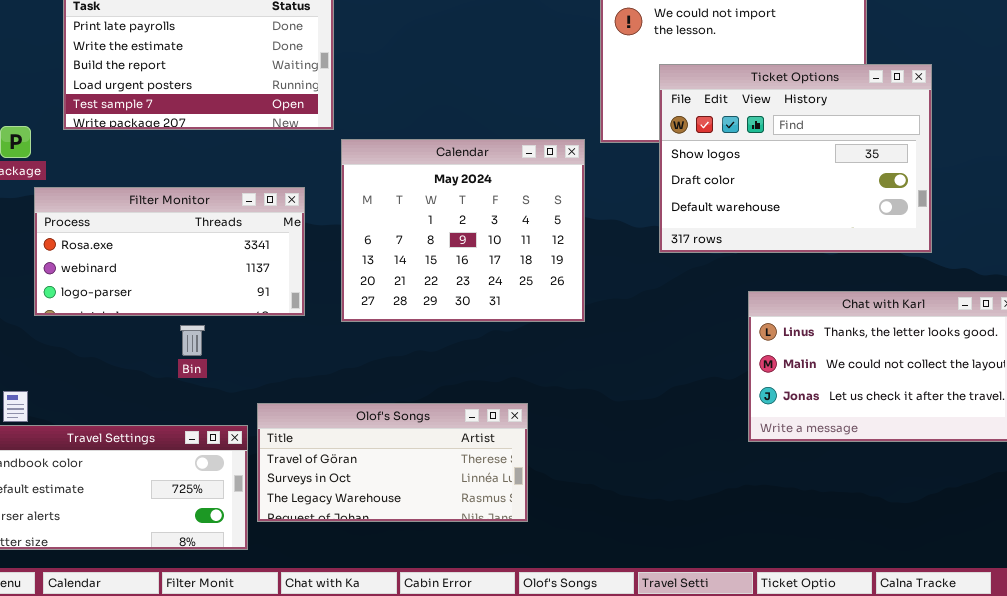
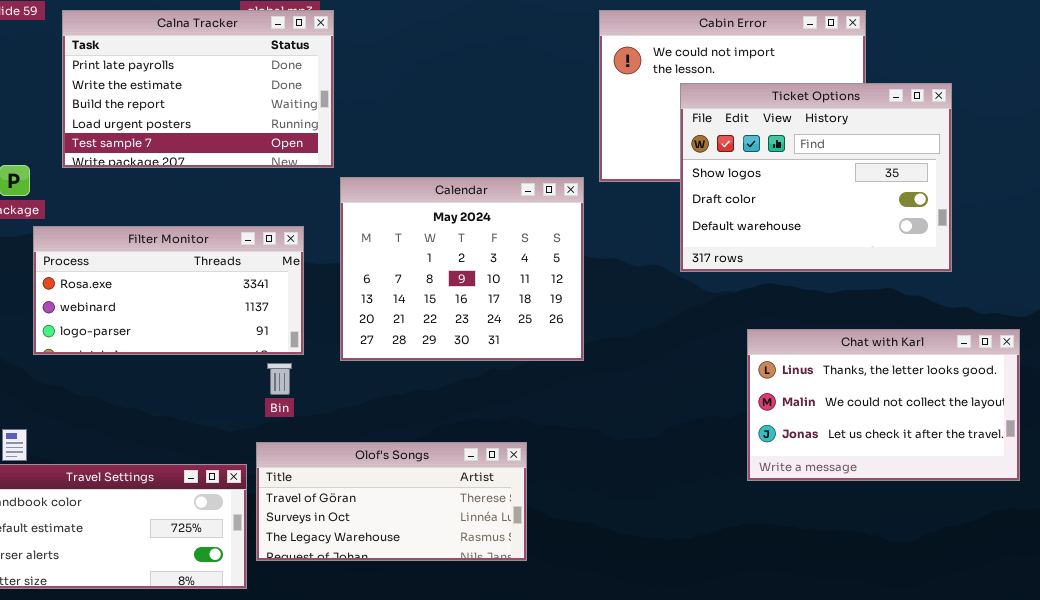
Ticket Options: [659,64,932,253] -> [680,83,952,272], moved
Bin: [180,325,205,356] -> [267,363,292,395], moved

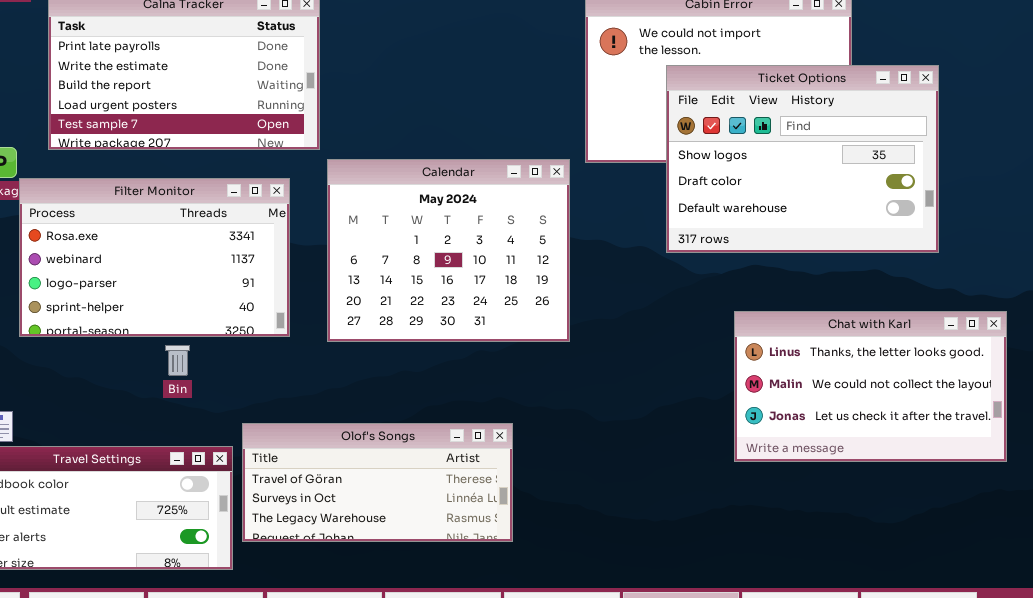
Filter Monitor: [33,226,304,355] -> [19,178,290,337], resized
Bin: [267,363,292,395] -> [165,345,190,376], moved

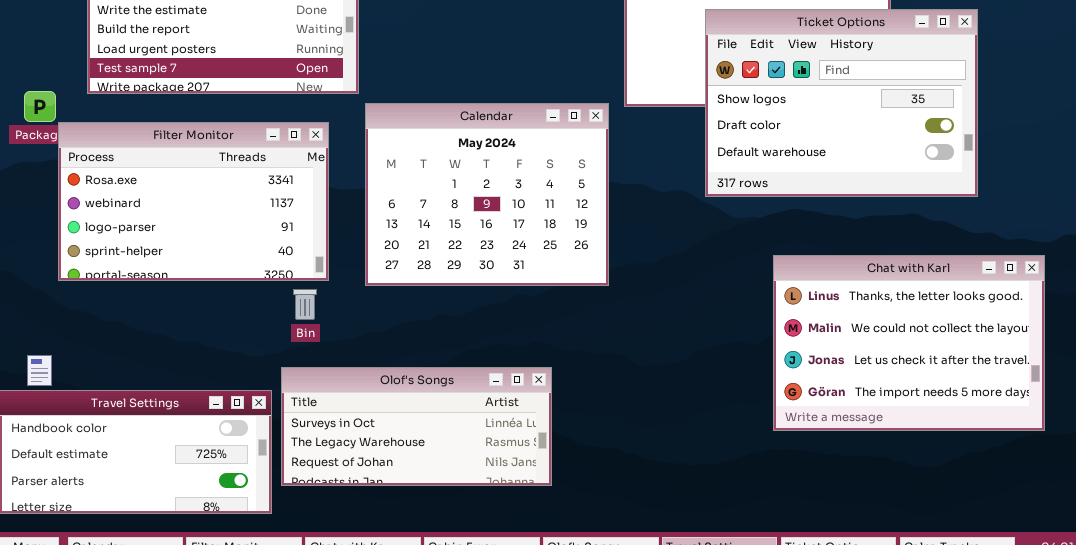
Chat with Karl: [734,311,1007,462] -> [773,255,1045,431], resized
Bin: [165,345,190,376] -> [293,289,317,320], moved
Olof's Songs: [242,423,513,542] -> [281,367,552,486], scrolled down 1 row

